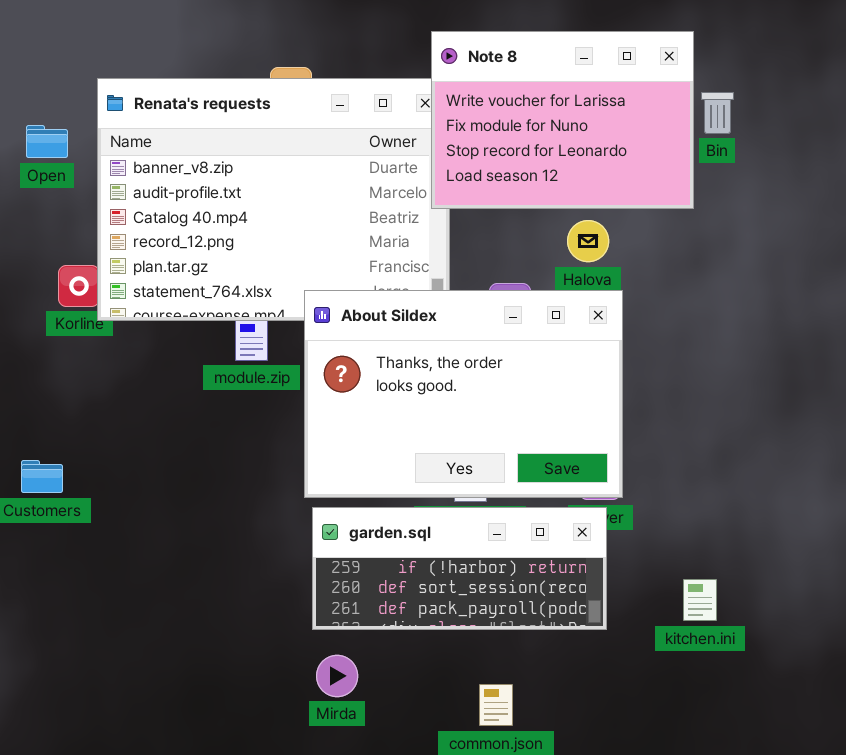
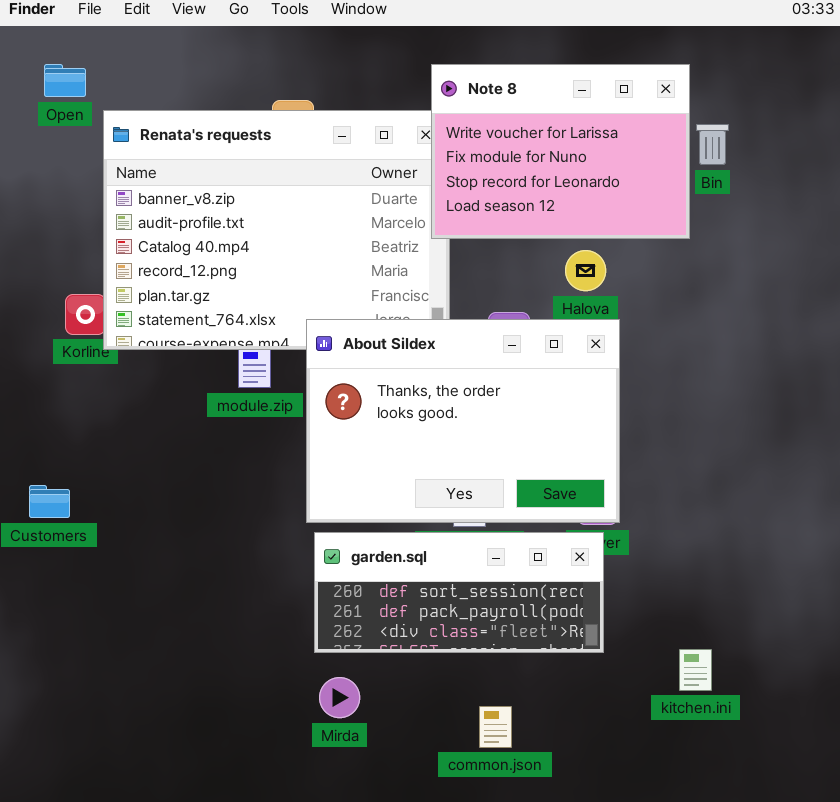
Open: [26,125,68,158] -> [44,64,86,97], moved
garden.sql: [312,507,607,630] -> [314,532,604,653], scrolled down 1 row
kitchen.ini: [683,579,717,621] -> [679,649,712,691], moved

